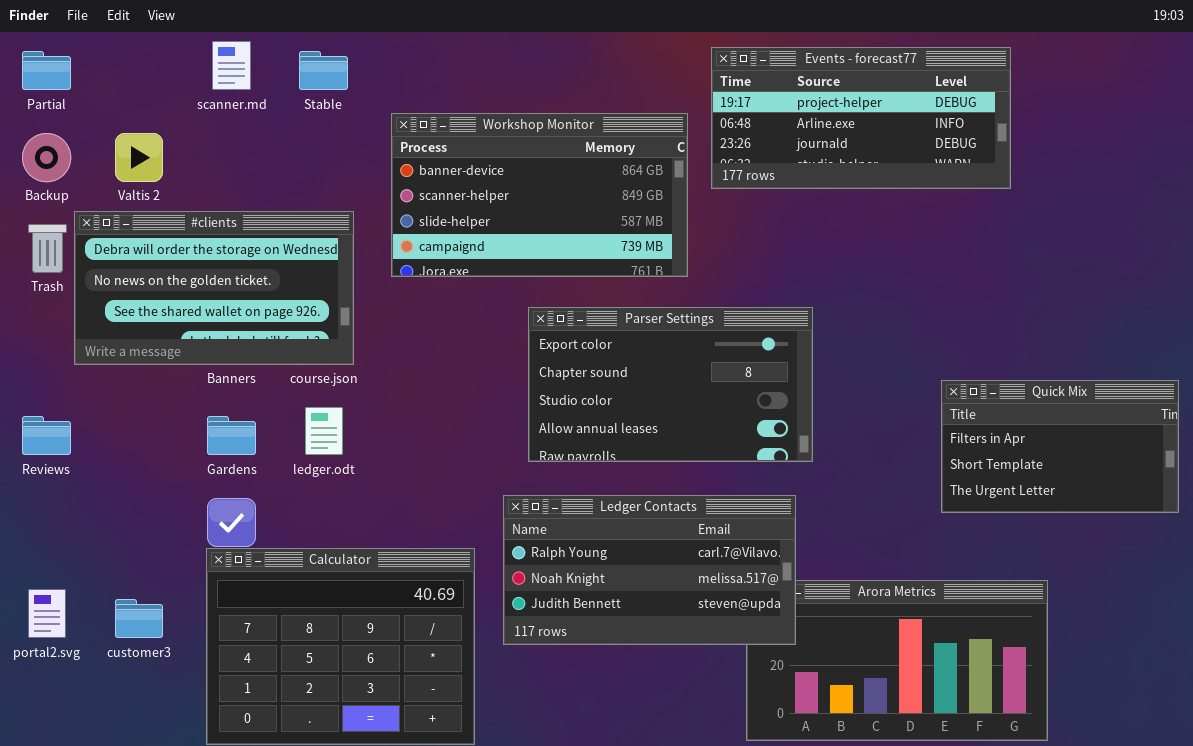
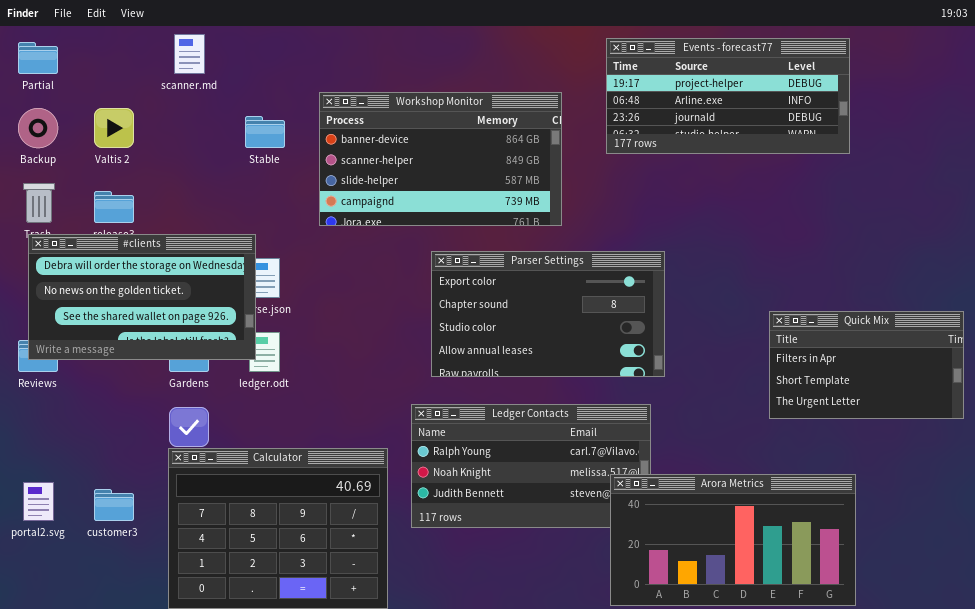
Events - forecast77: [711,47,1011,189] -> [606,38,850,154], moved
Stable: [299,51,348,90] -> [245,116,285,148], moved
#clients: [74,211,354,365] -> [28,234,256,360], moved
Arora Metrics: [746,580,1048,741] -> [610,474,856,606], raised

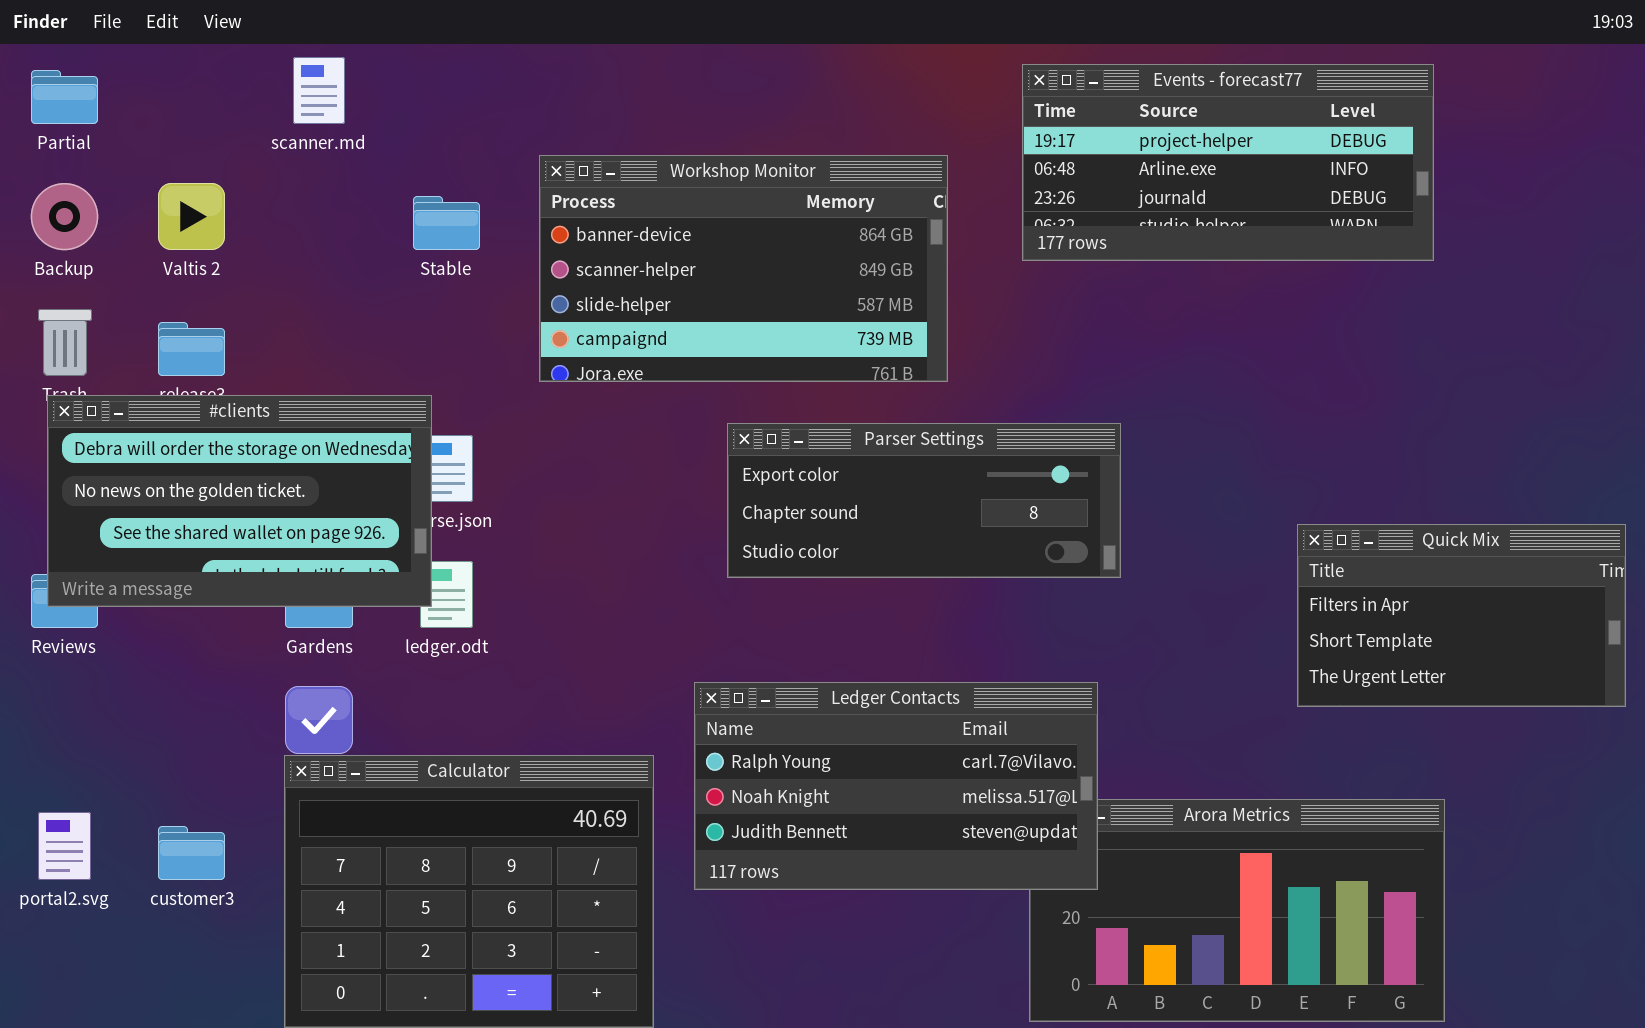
Parser Settings: [431,251,665,377] -> [727,423,1121,578], resized
Ledger Contacts: [411,404,651,528] -> [694,682,1098,890], raised

